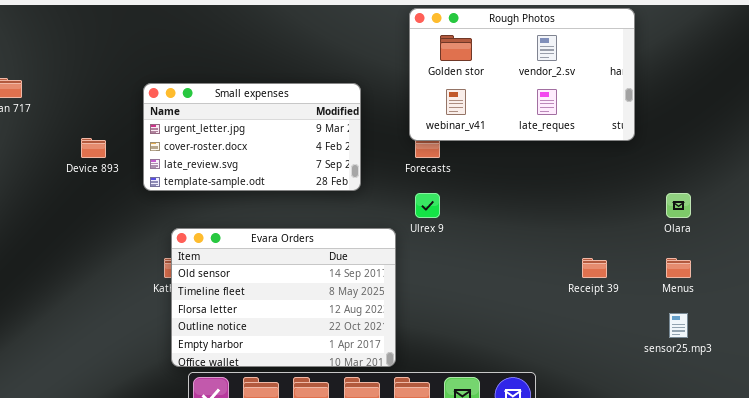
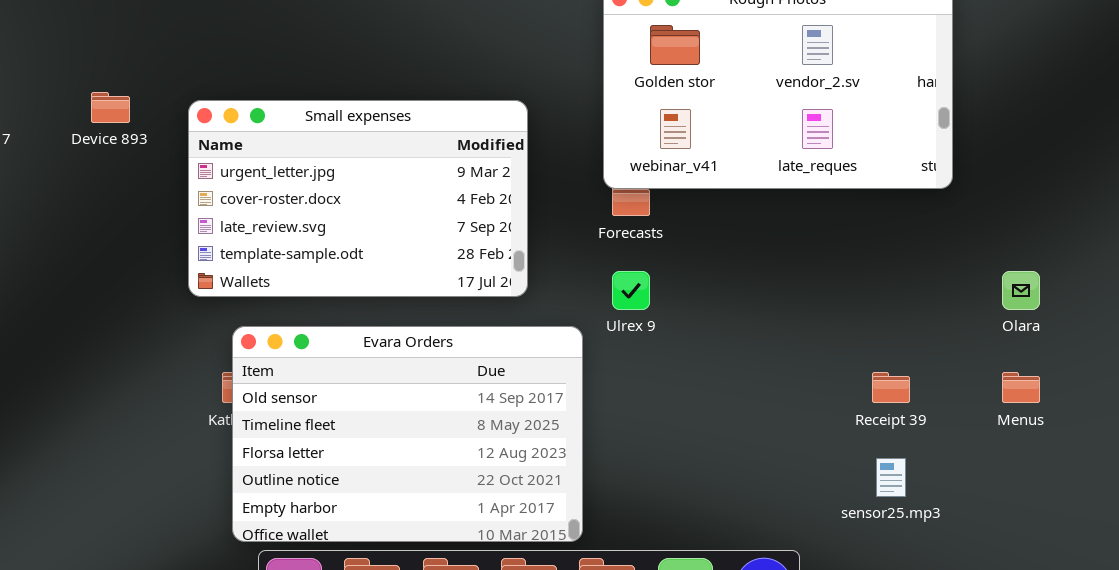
Small expenses: [143,83,361,191] -> [188,100,528,297], resized
Device 893: [81,138,106,158] -> [91,92,130,123], moved
sensor25.mp3: [669,313,688,338] -> [876,458,906,497], moved

